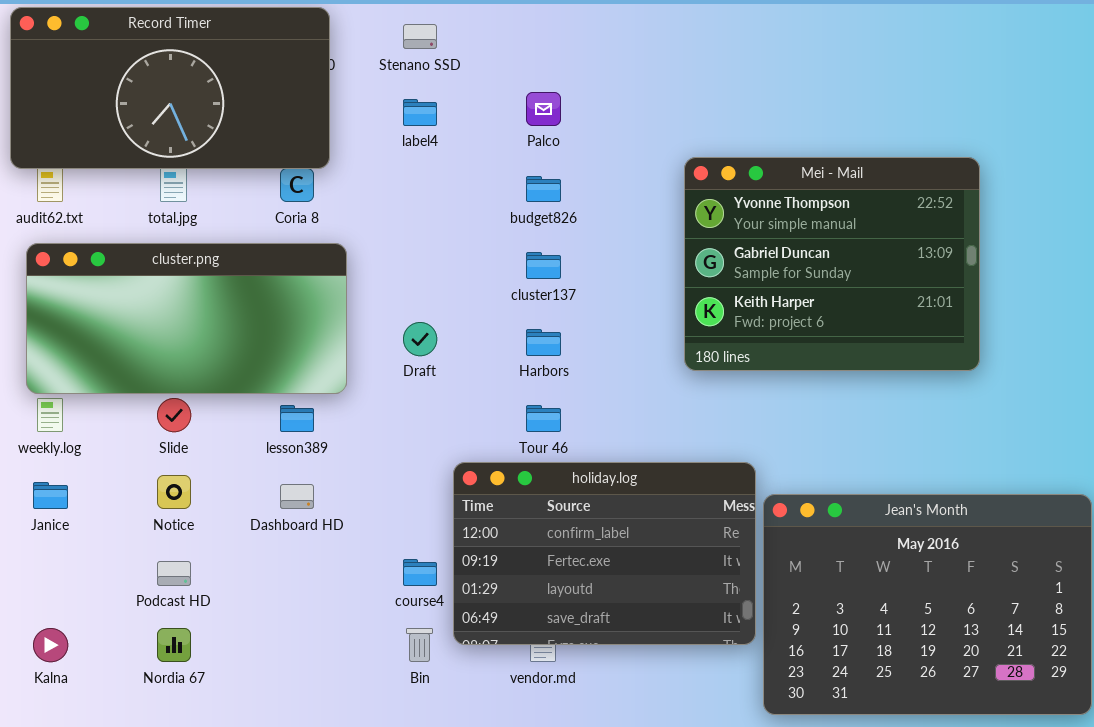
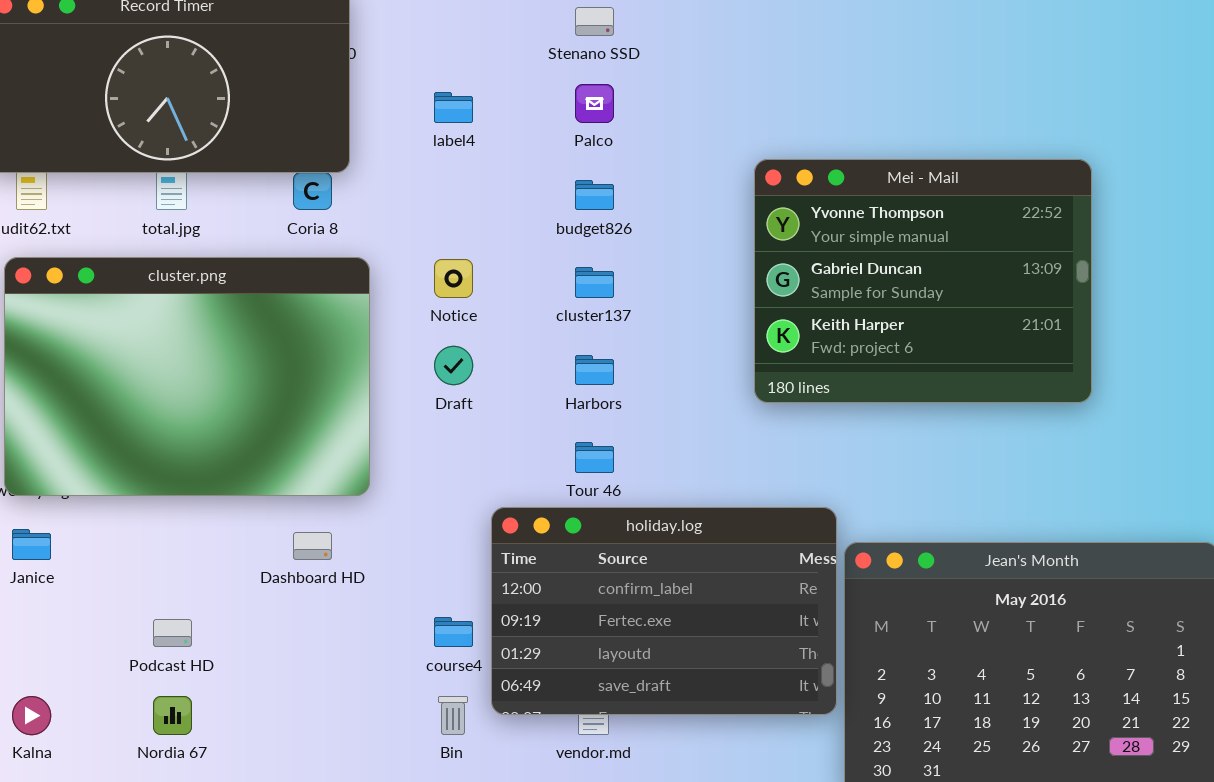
Stenano SSD: [403,24,437,49] -> [575,7,614,36], moved
cluster.png: [26,243,347,394] -> [4,257,370,496], resized
Notice: [157,475,191,509] -> [434,259,473,298], moved

